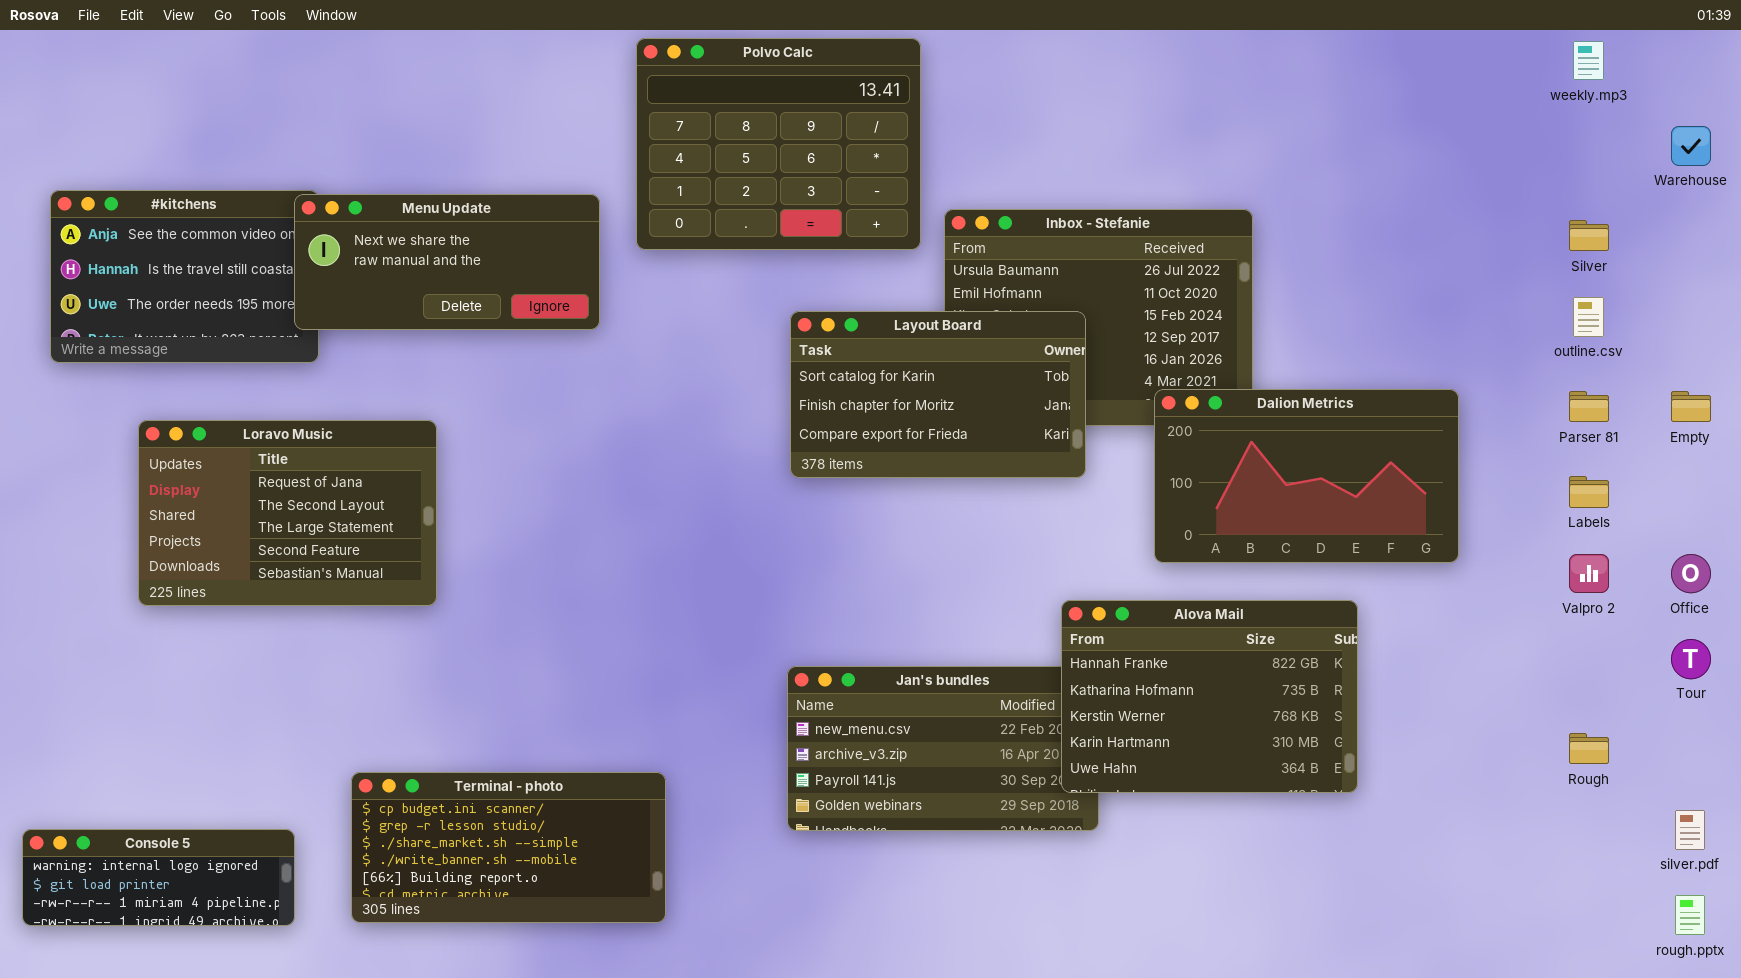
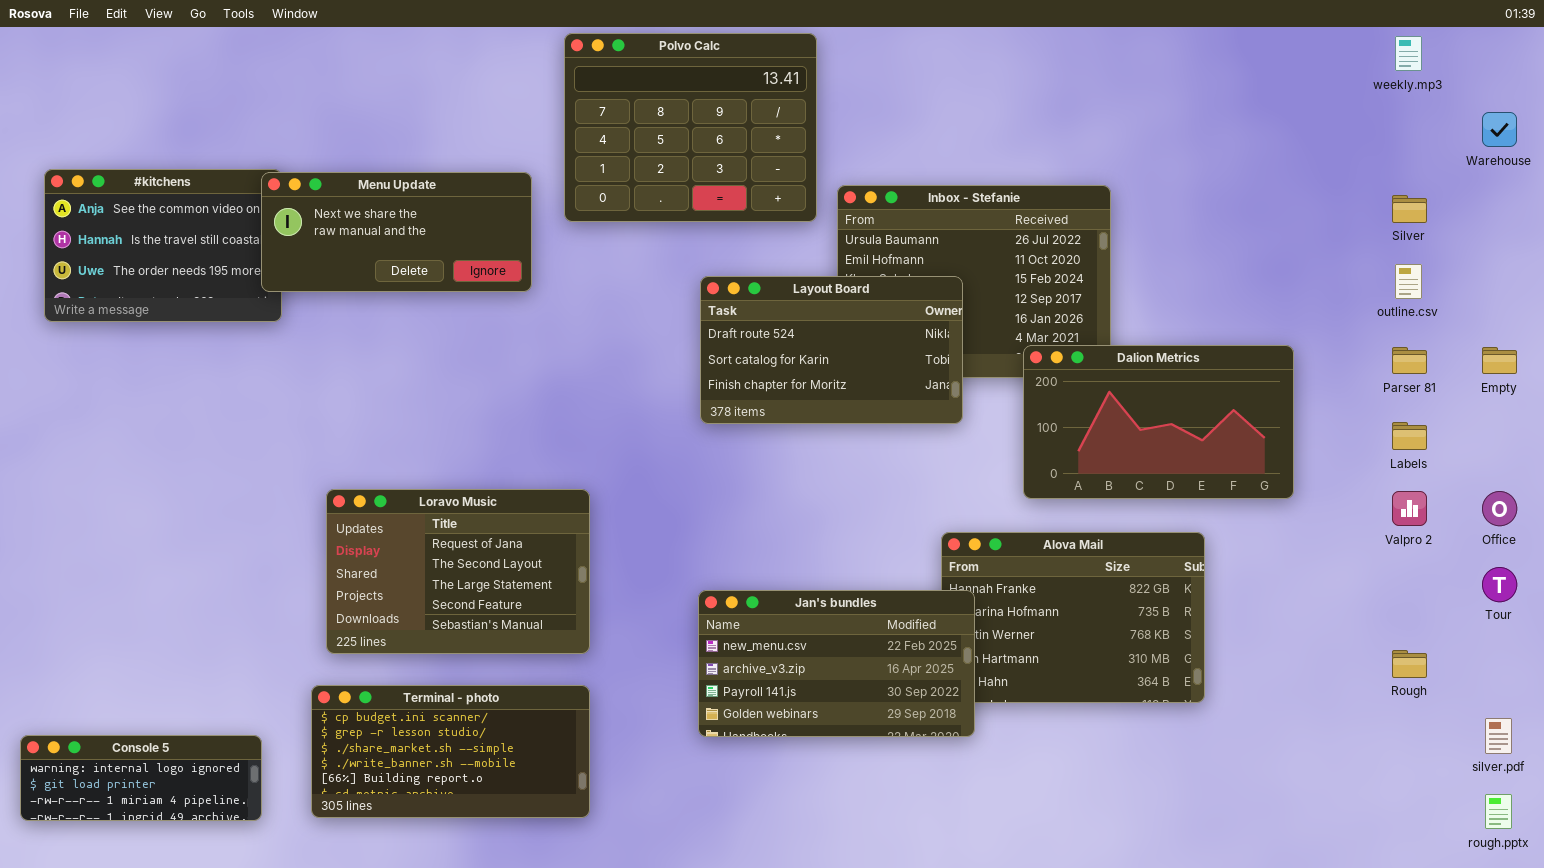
Layout Board: [790,311,1086,478] -> [700,276,963,424], scrolled up 1 row
Loravo Music: [138,420,437,606] -> [326,489,590,654], moved
Jan's bundles: [787,666,1099,831] -> [698,590,975,737], raised

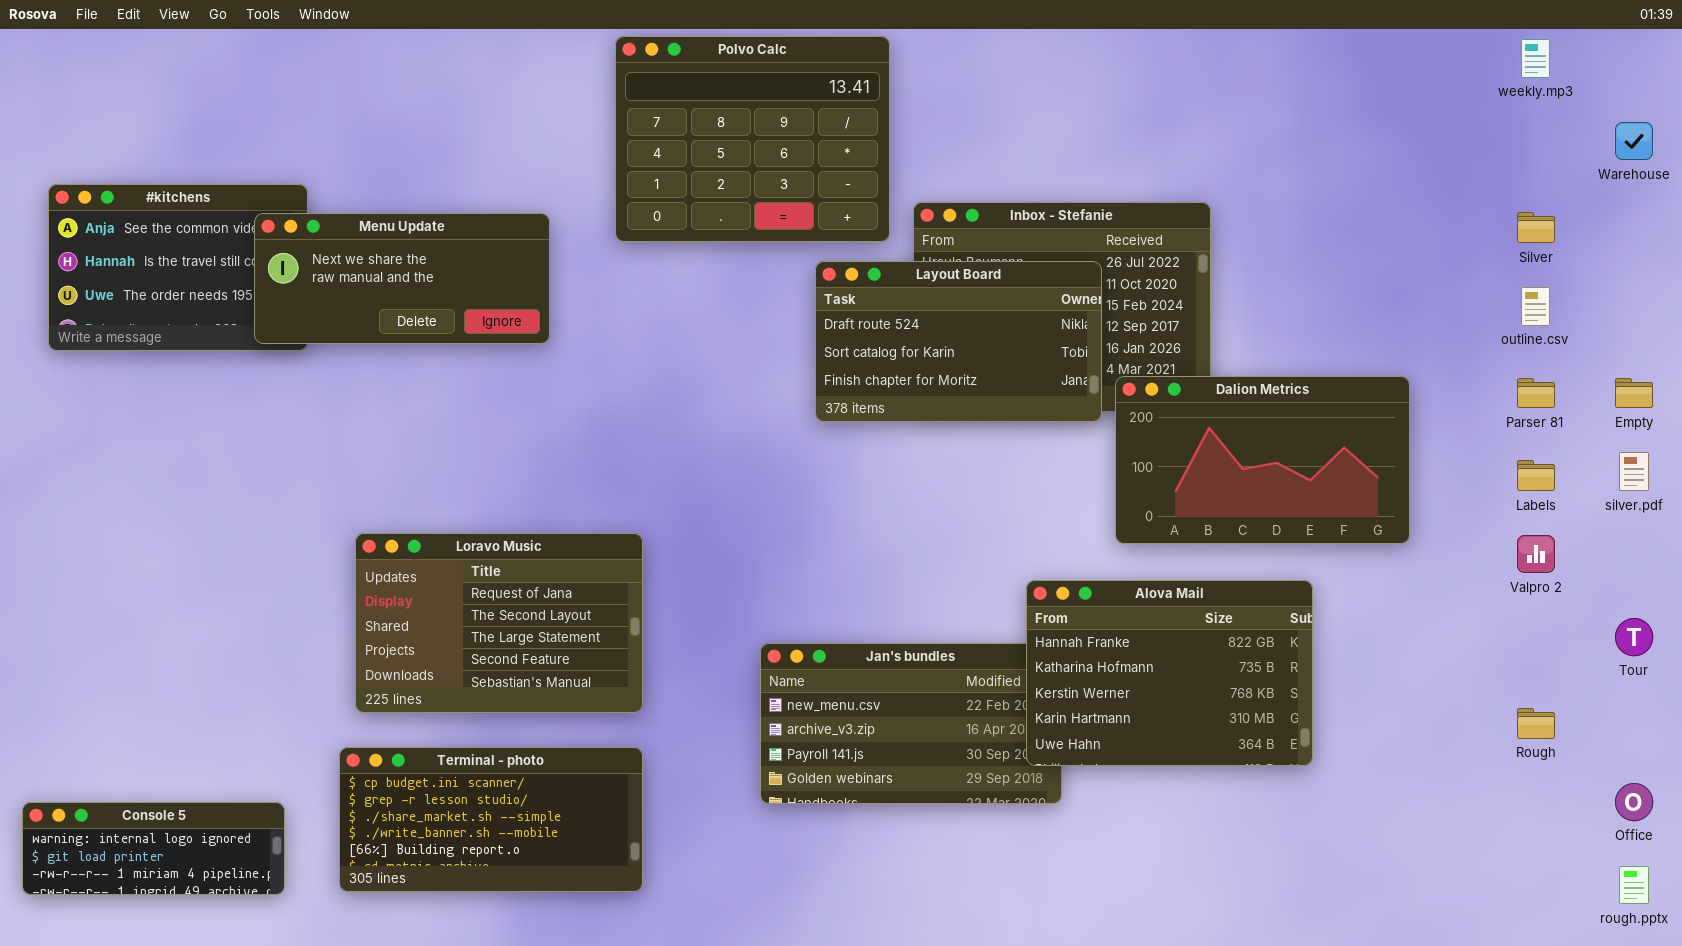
Menu Update: [261,172,532,292] -> [254,213,550,344], moved
Layout Board: [700,276,963,424] -> [815,261,1102,422], moved
Office: [1482,491,1517,526] -> [1615,783,1653,821], moved
Alova Mail: [941,532,1205,703] -> [1026,580,1313,766], raised
silver.pdf: [1485,718,1512,754] -> [1619,452,1649,491], moved

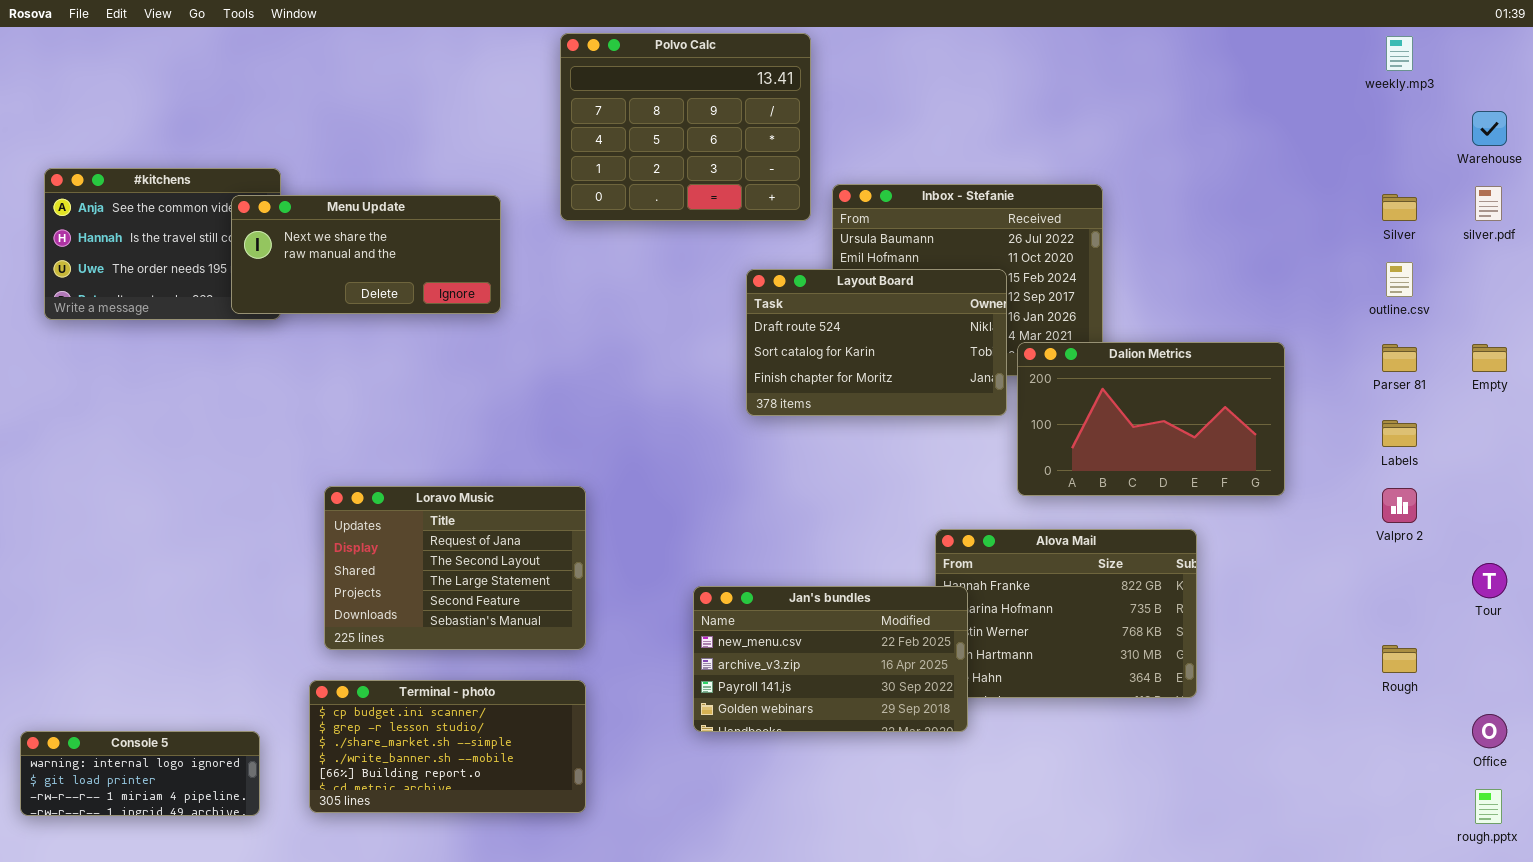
Layout Board: [815,261,1102,422] -> [746,269,1007,416], moved
silver.pdf: [1619,452,1649,491] -> [1475,186,1502,221], moved
Jan's bundles: [760,643,1062,804] -> [693,586,968,732], raised

